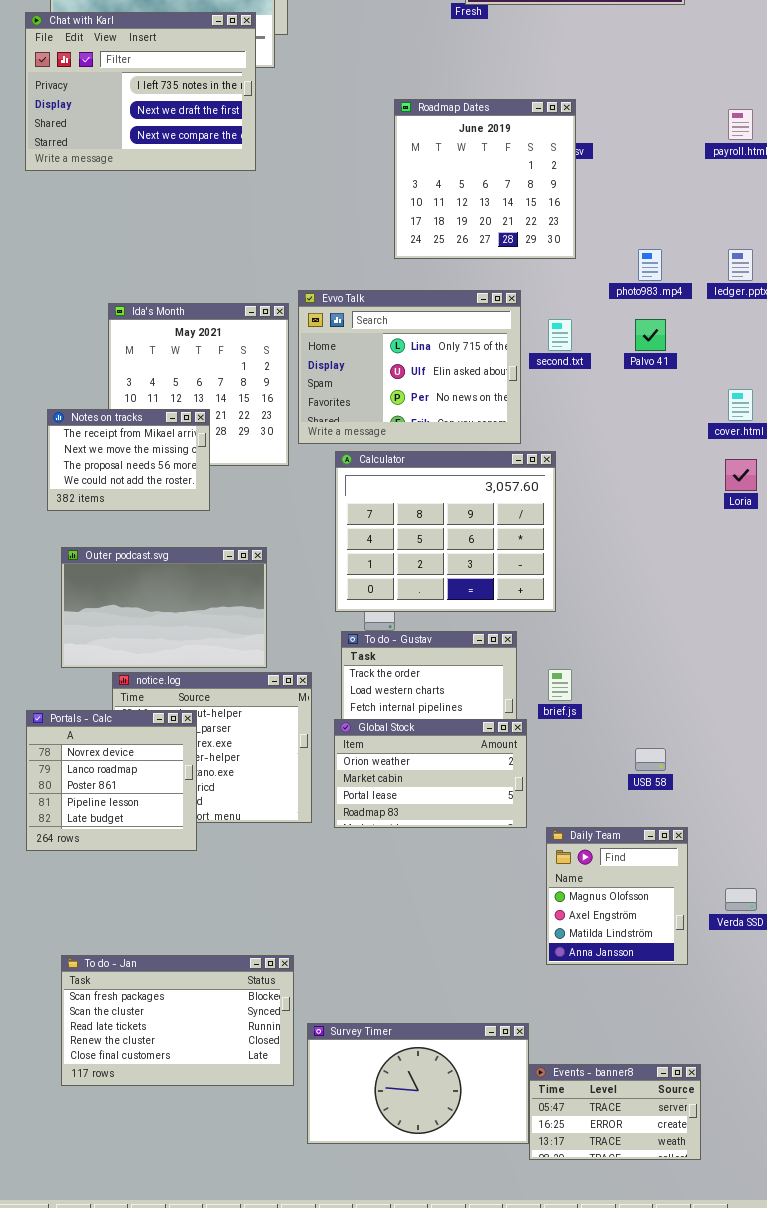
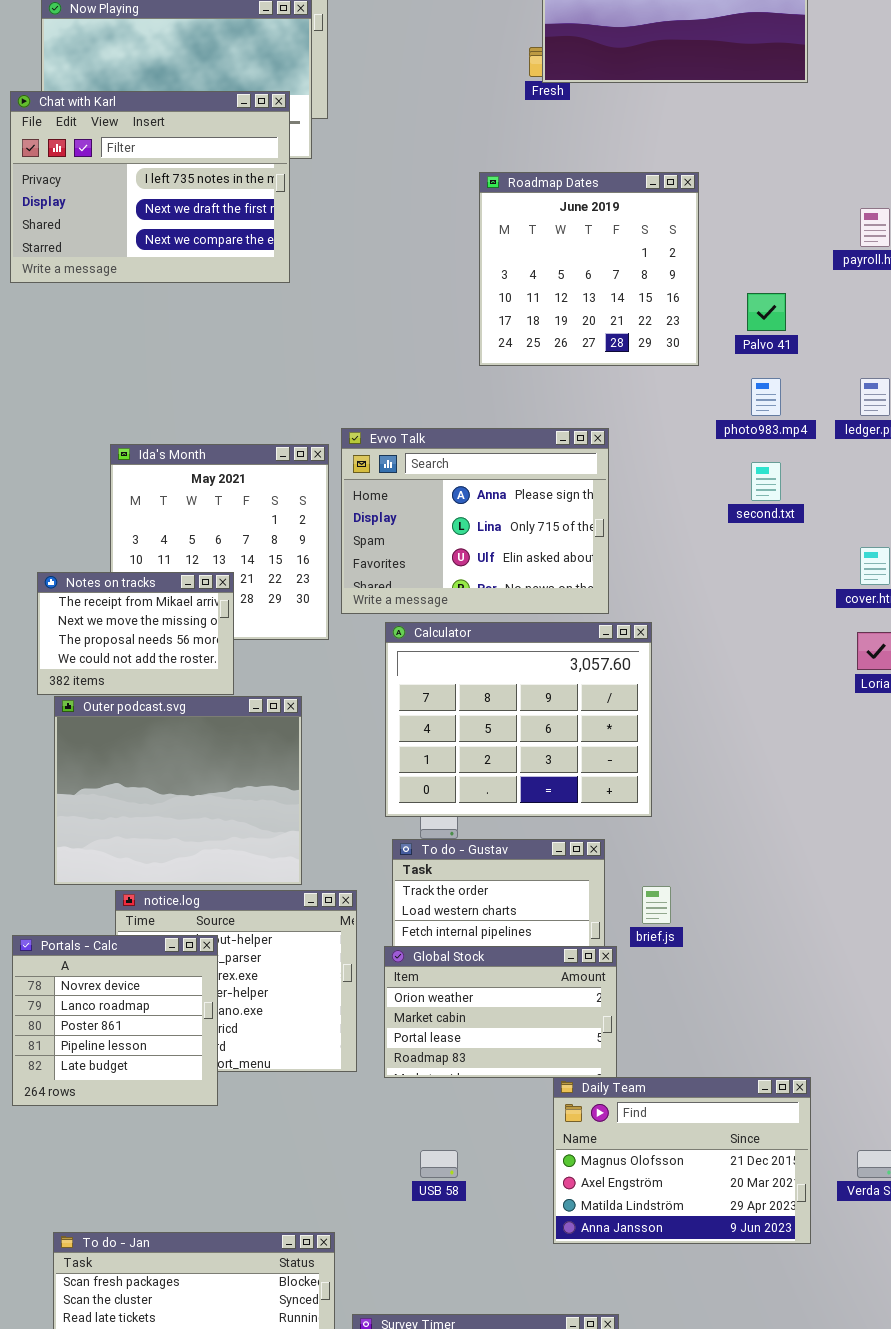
Roadmap Dates: [394,99,576,259] -> [479,172,699,366], moved
Evvo Talk: [298,290,521,444] -> [341,428,609,614], scrolled up 1 row
second.txt: [548,319,572,351] -> [751,462,781,501], moved
Palvo 41: [635,319,666,351] -> [747,293,786,331], moved
Outer podcast.svg: [61,547,267,668] -> [54,696,302,885], resized
USB 58: [635,748,666,771] -> [420,1150,458,1178], moved
Daily Team: [546,827,688,965] -> [553,1077,811,1244], resized

